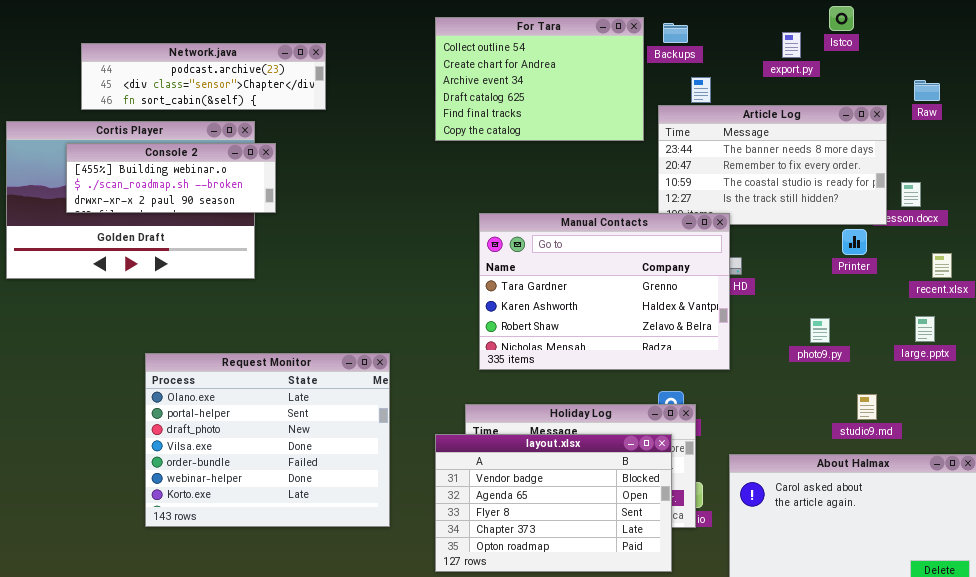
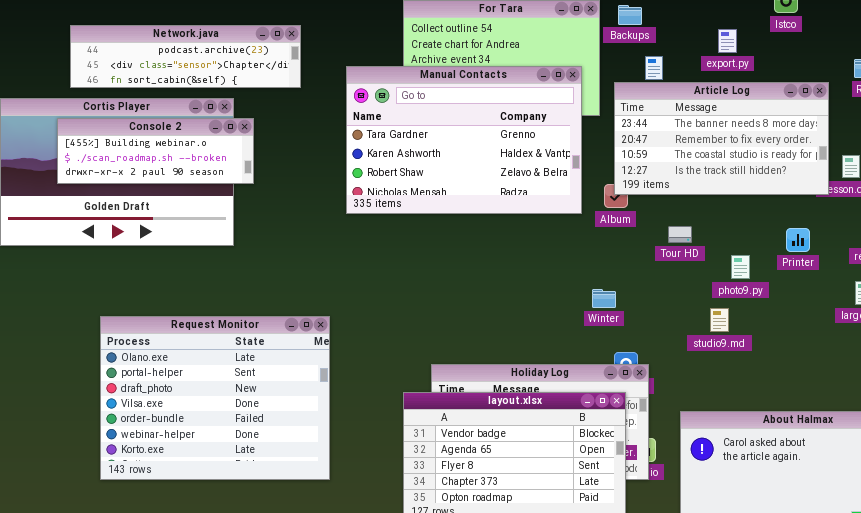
export.py: [782,32,801,58] -> [718,29,737,53], moved
Manual Contacts: [479,213,730,370] -> [346,66,582,214], moved
Printer: [842,229,867,255] -> [786,228,810,252], moved
photo9.py: [810,318,830,343] -> [731,255,750,279], moved
Request Monitor: [145,353,390,527] -> [100,316,330,480], moved
studio9.md: [857,394,877,420] -> [710,308,729,332], moved

